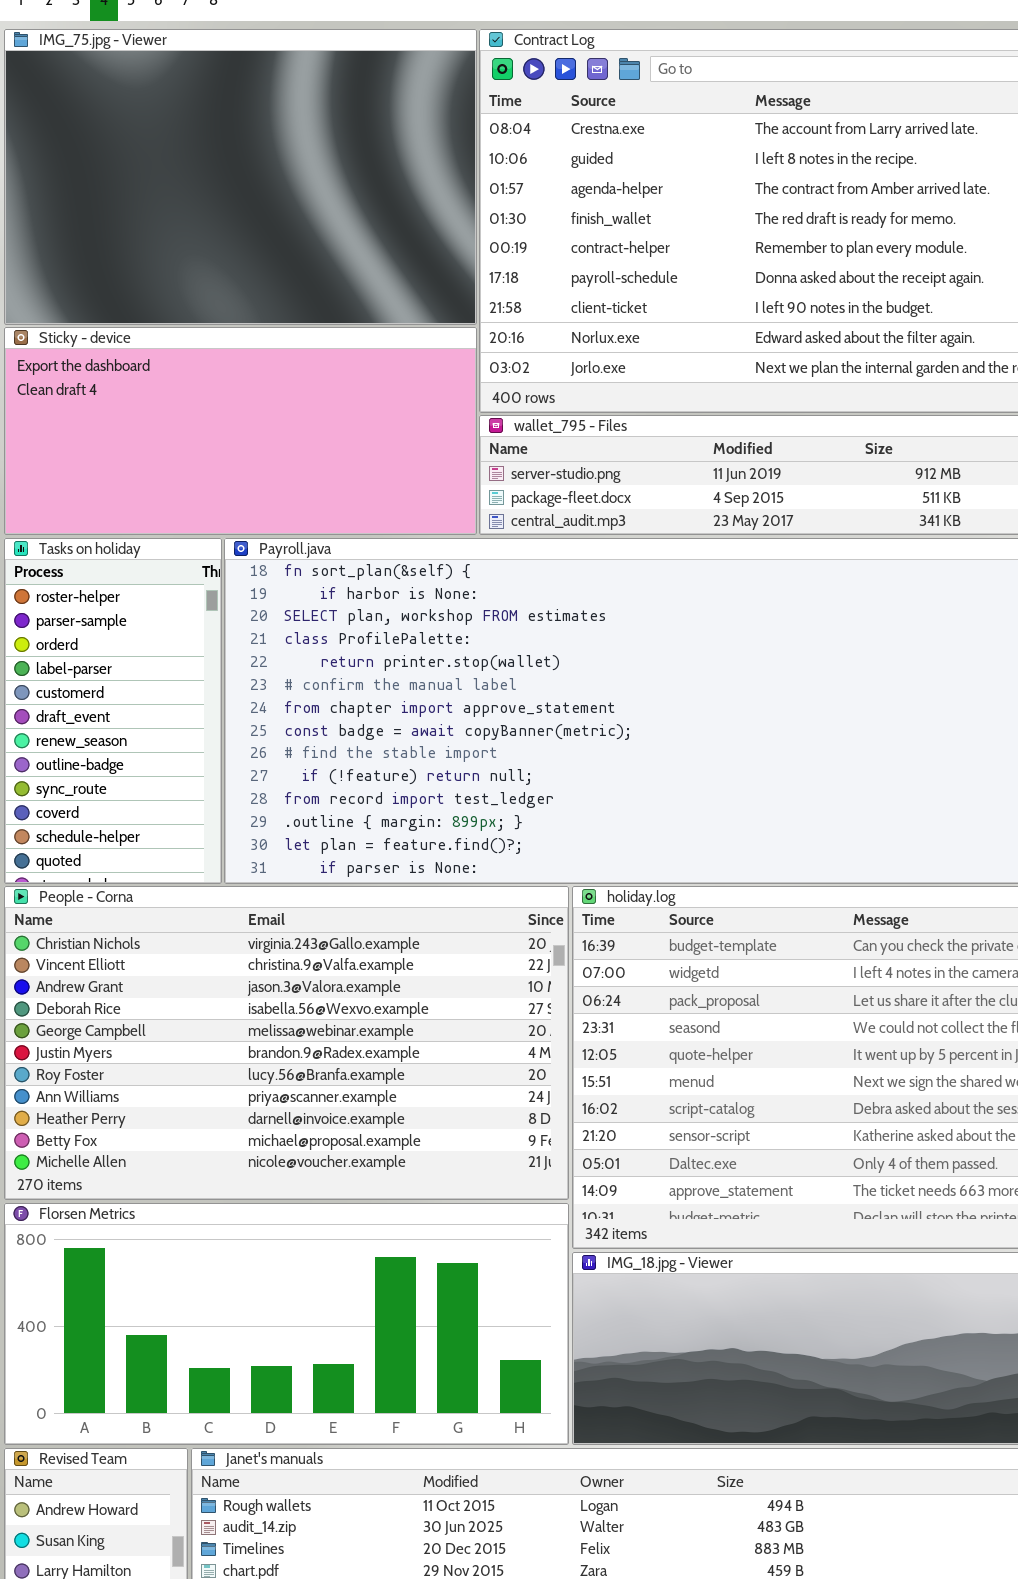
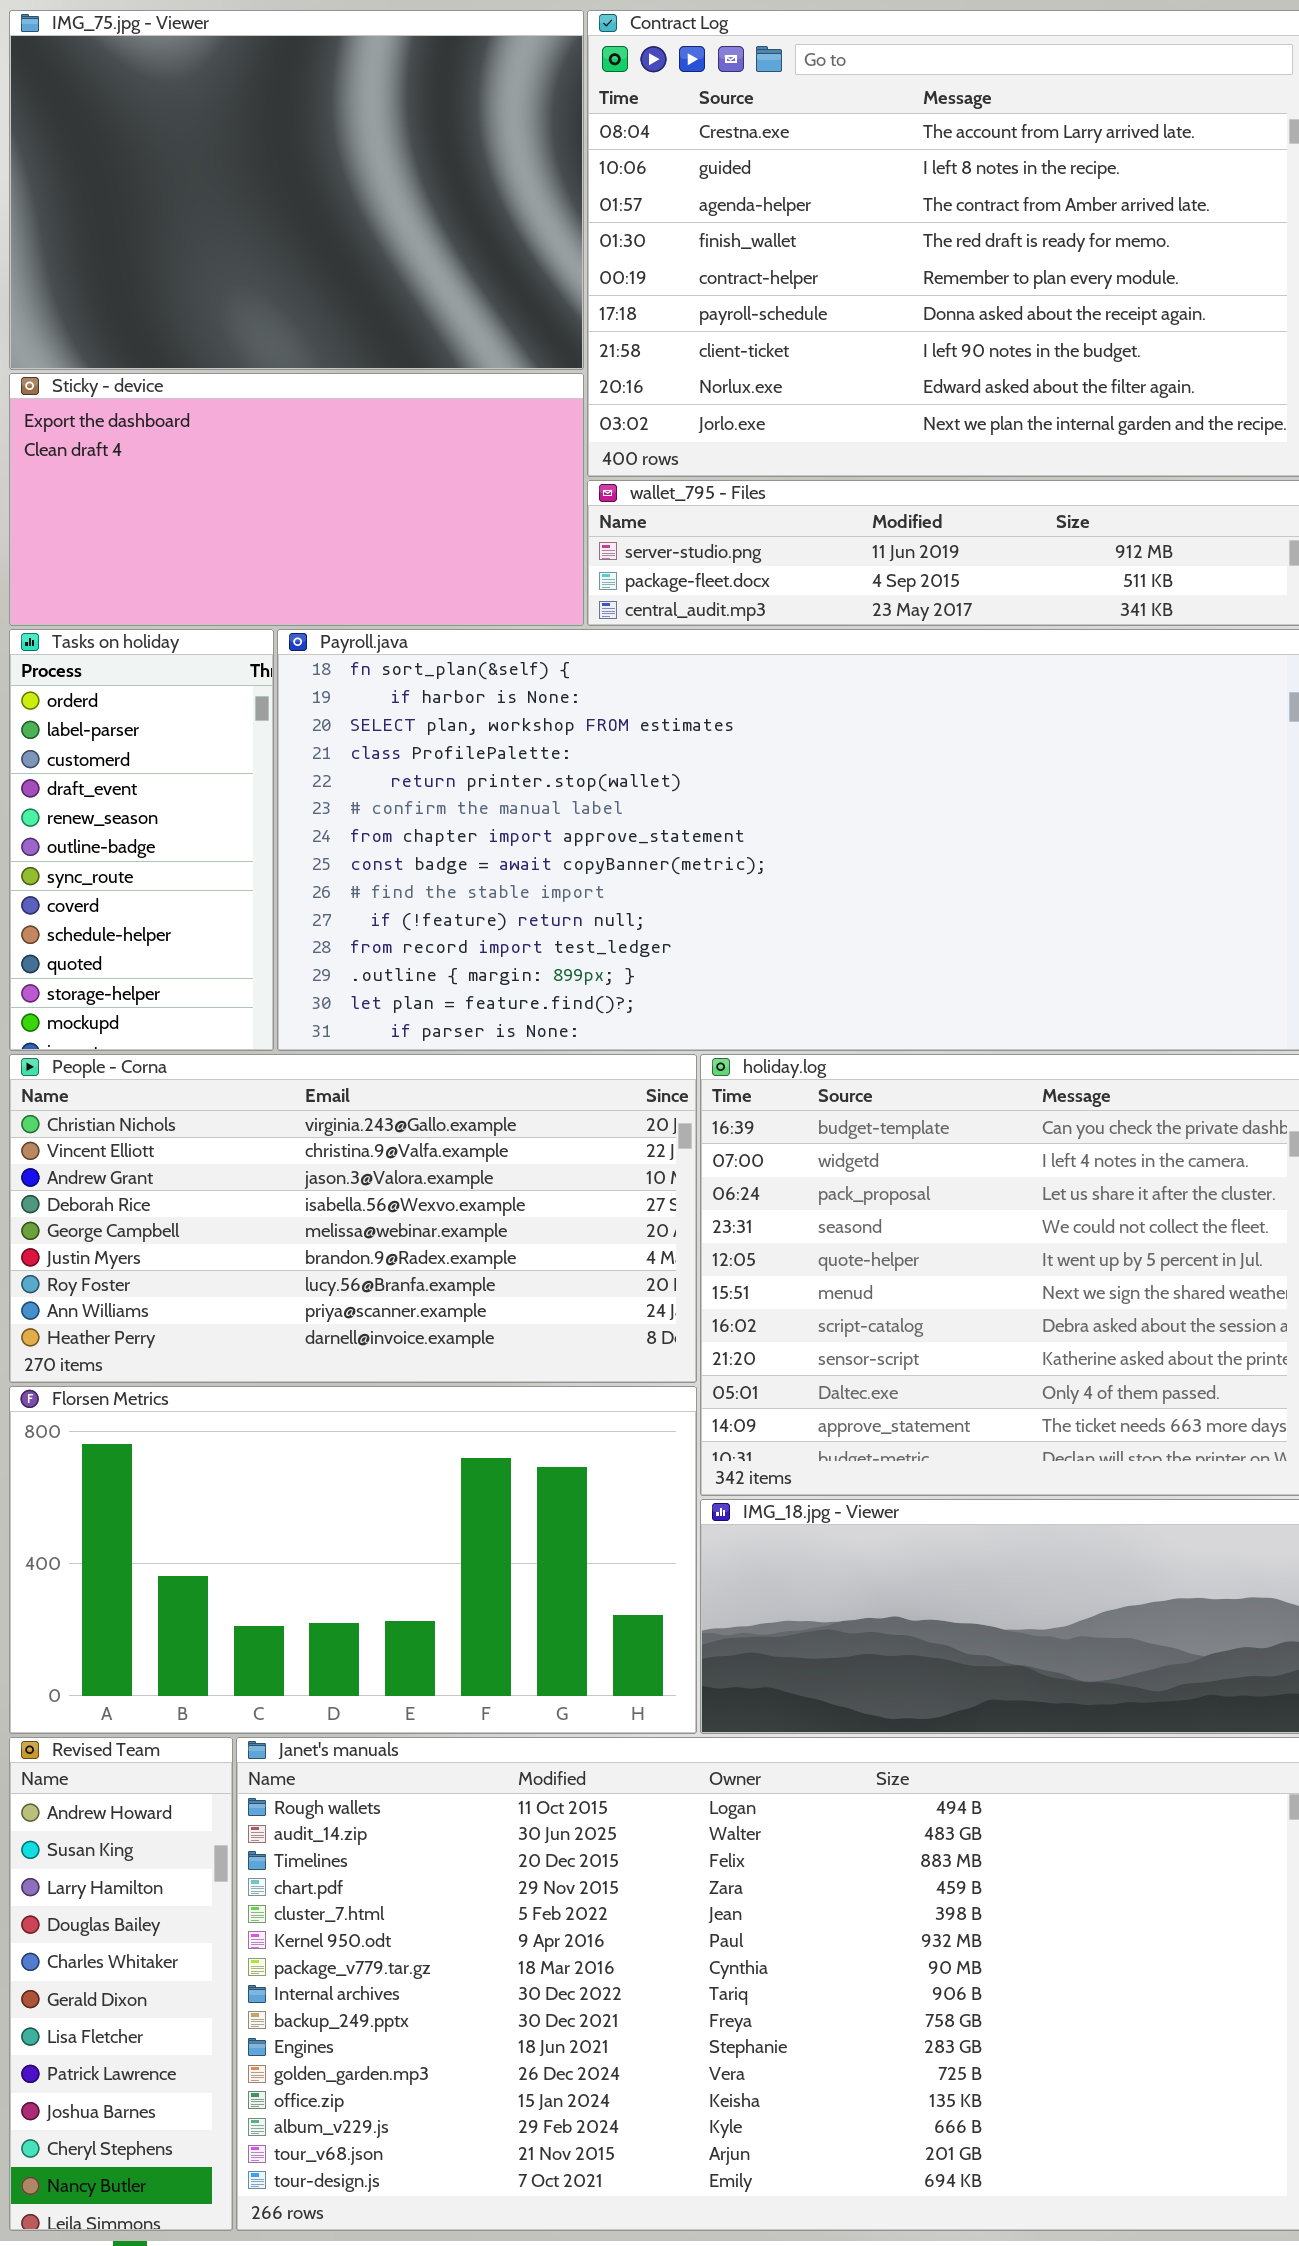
Tasks on holiday: [4,538,222,884] -> [9,629,274,1051], scrolled down 2 rows
People - Corna: [4,886,569,1200] -> [9,1054,697,1383], resized
Florsen Metrics: [4,1203,569,1445] -> [9,1386,697,1734], resized

